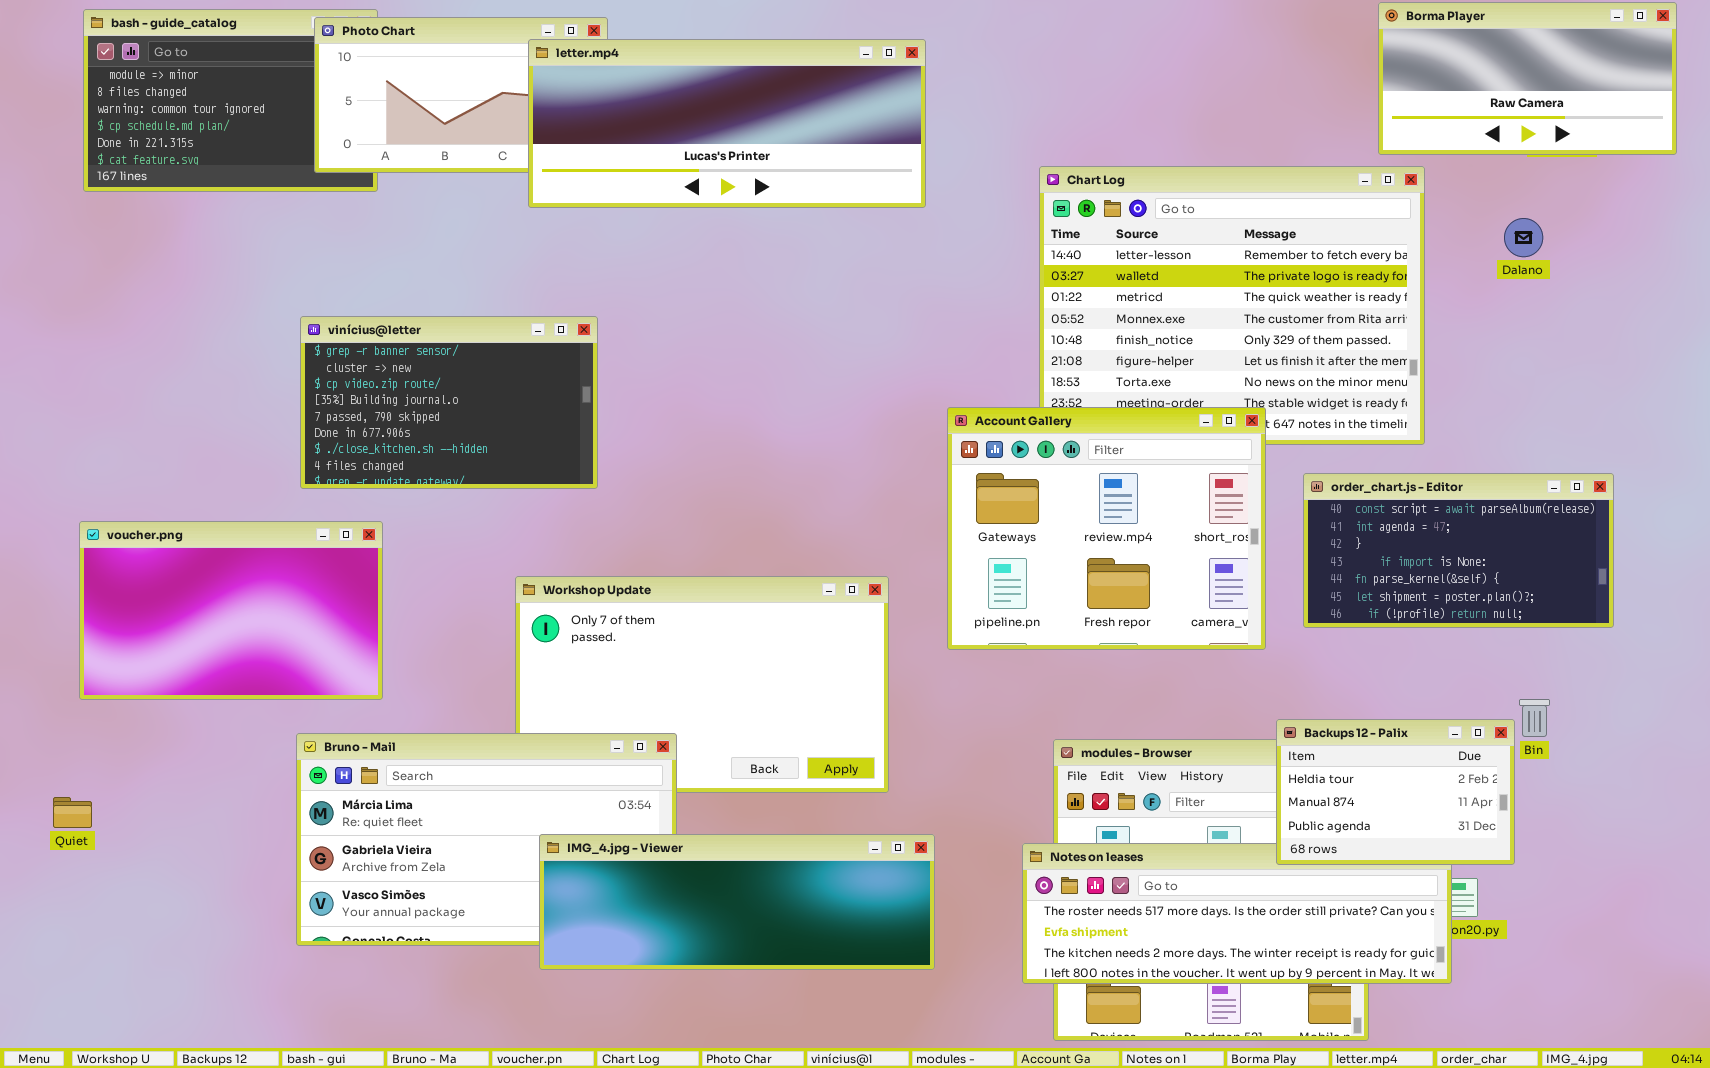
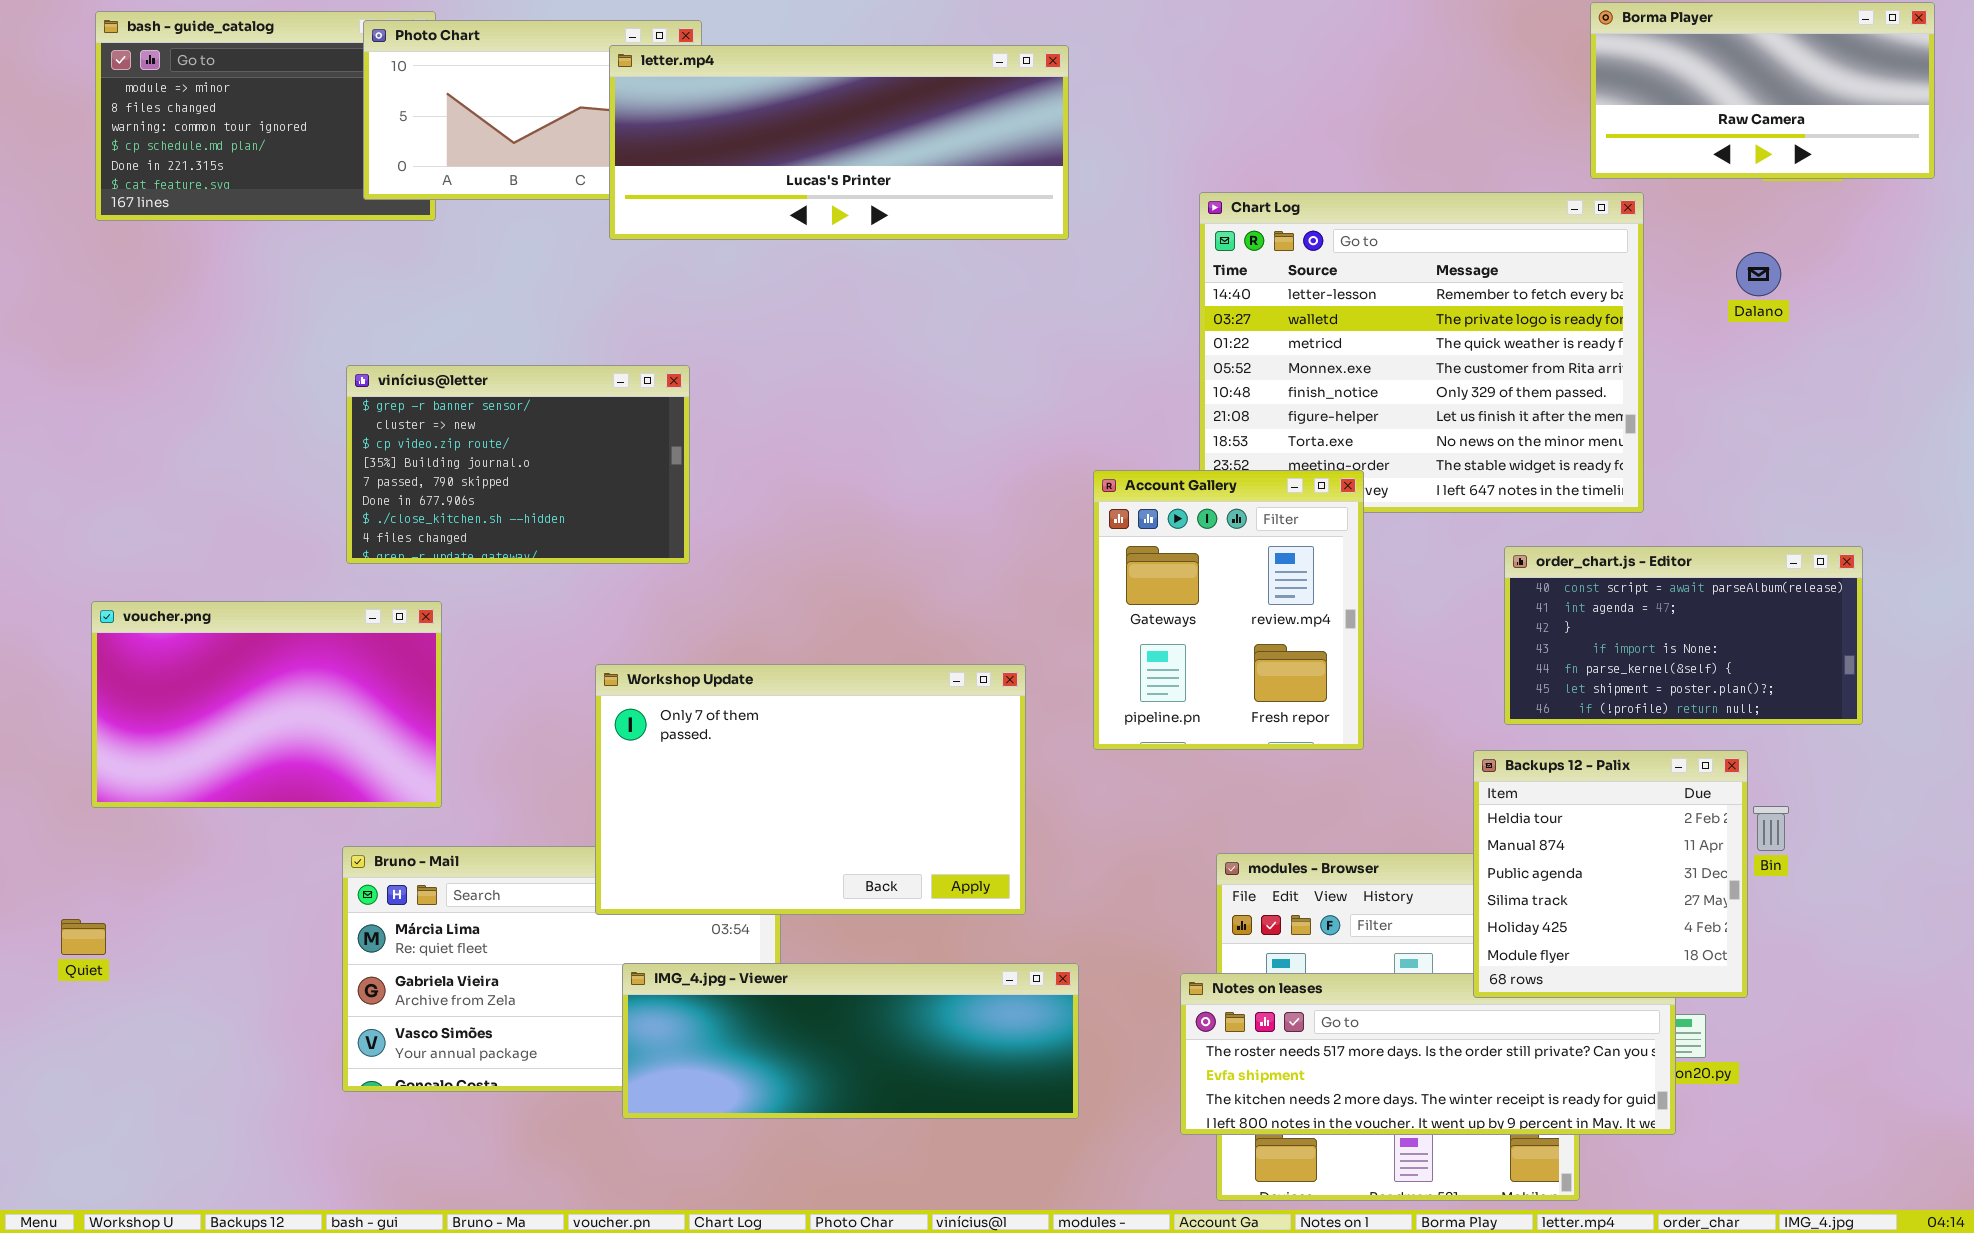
Account Gallery: [947,407,1266,650] -> [1093,470,1364,750], resized
Workshop Update: [515,576,889,793] -> [595,664,1026,915], raised
Backups 12 - Palix: [1276,719,1515,865] -> [1473,750,1748,998], resized

